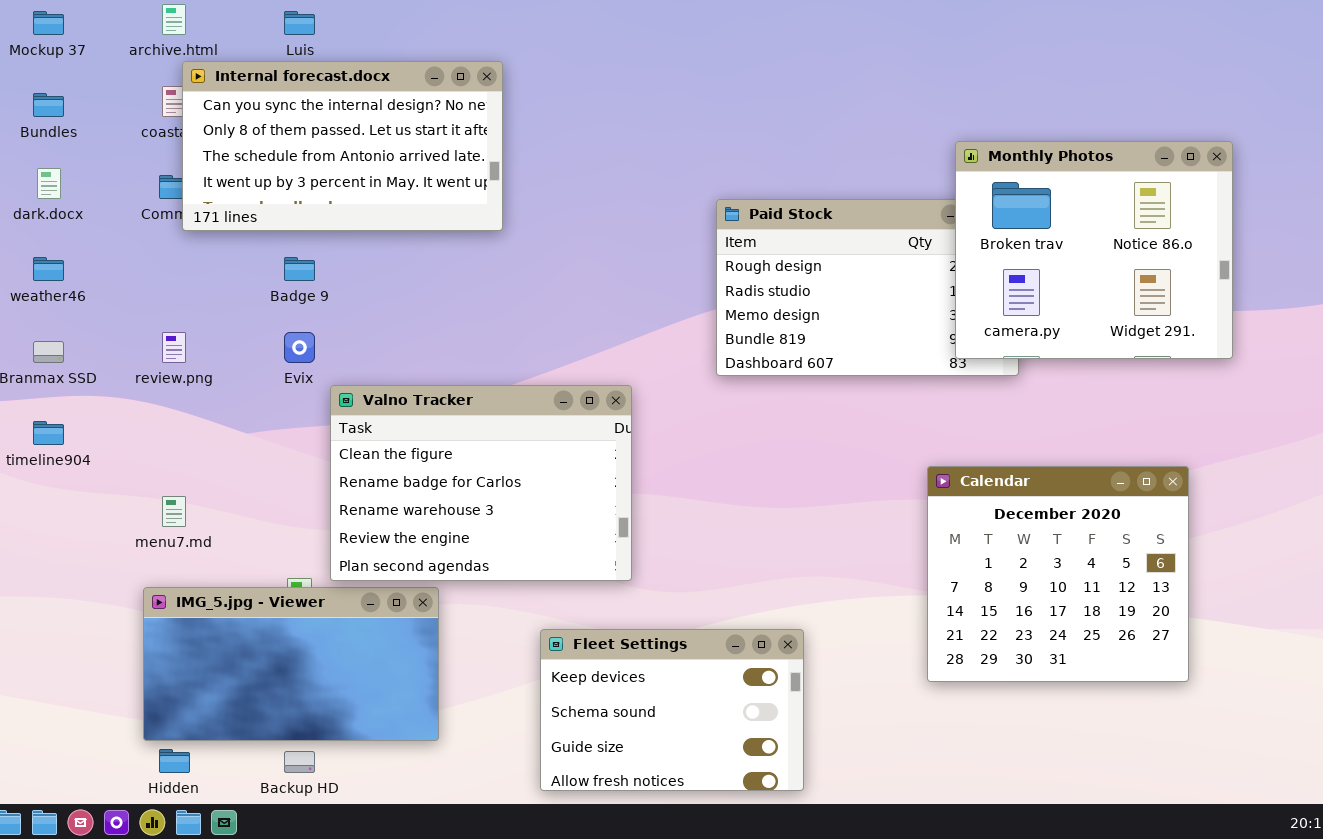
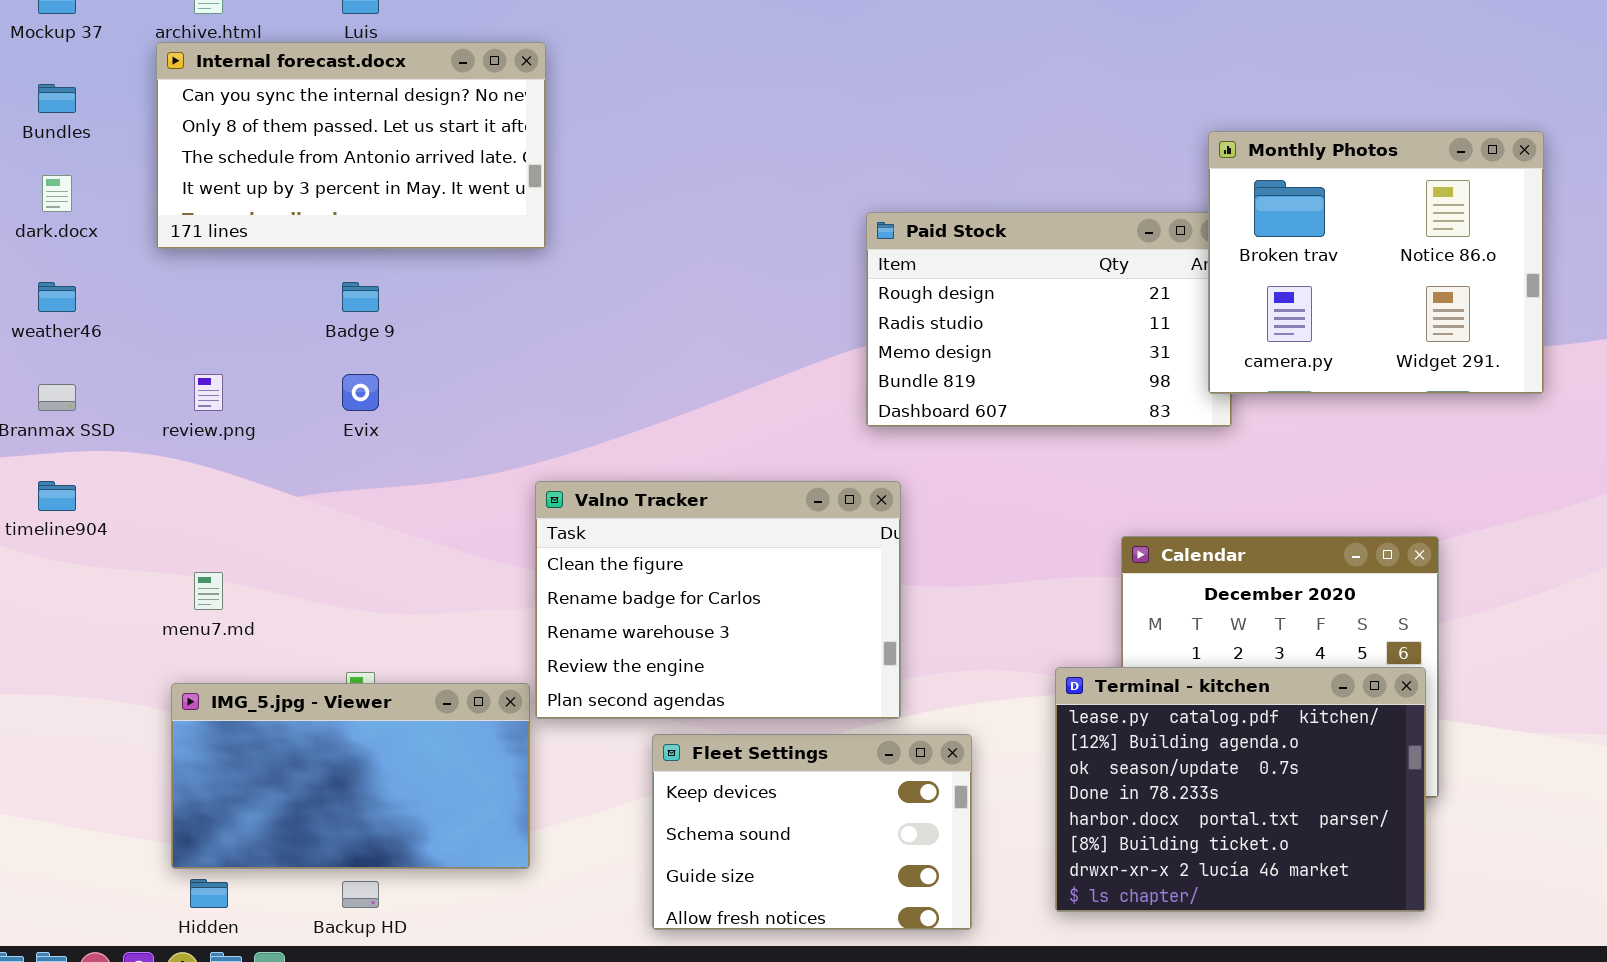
Internal forecast.docx: [182,61,503,231] -> [156,42,546,249], moved
Monthly Photos: [955,141,1233,359] -> [1208,131,1544,394], moved
Valno Tracker: [330,385,632,581] -> [535,481,901,719], moved
Terminal - kitchen: none -> [1055,667,1426,912], opened

